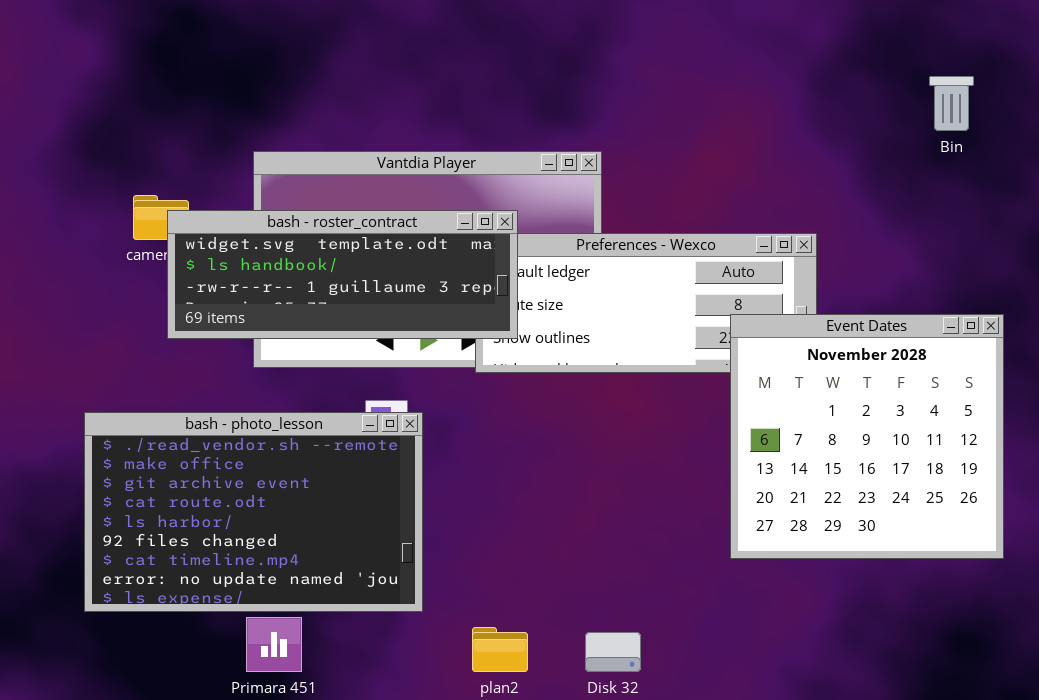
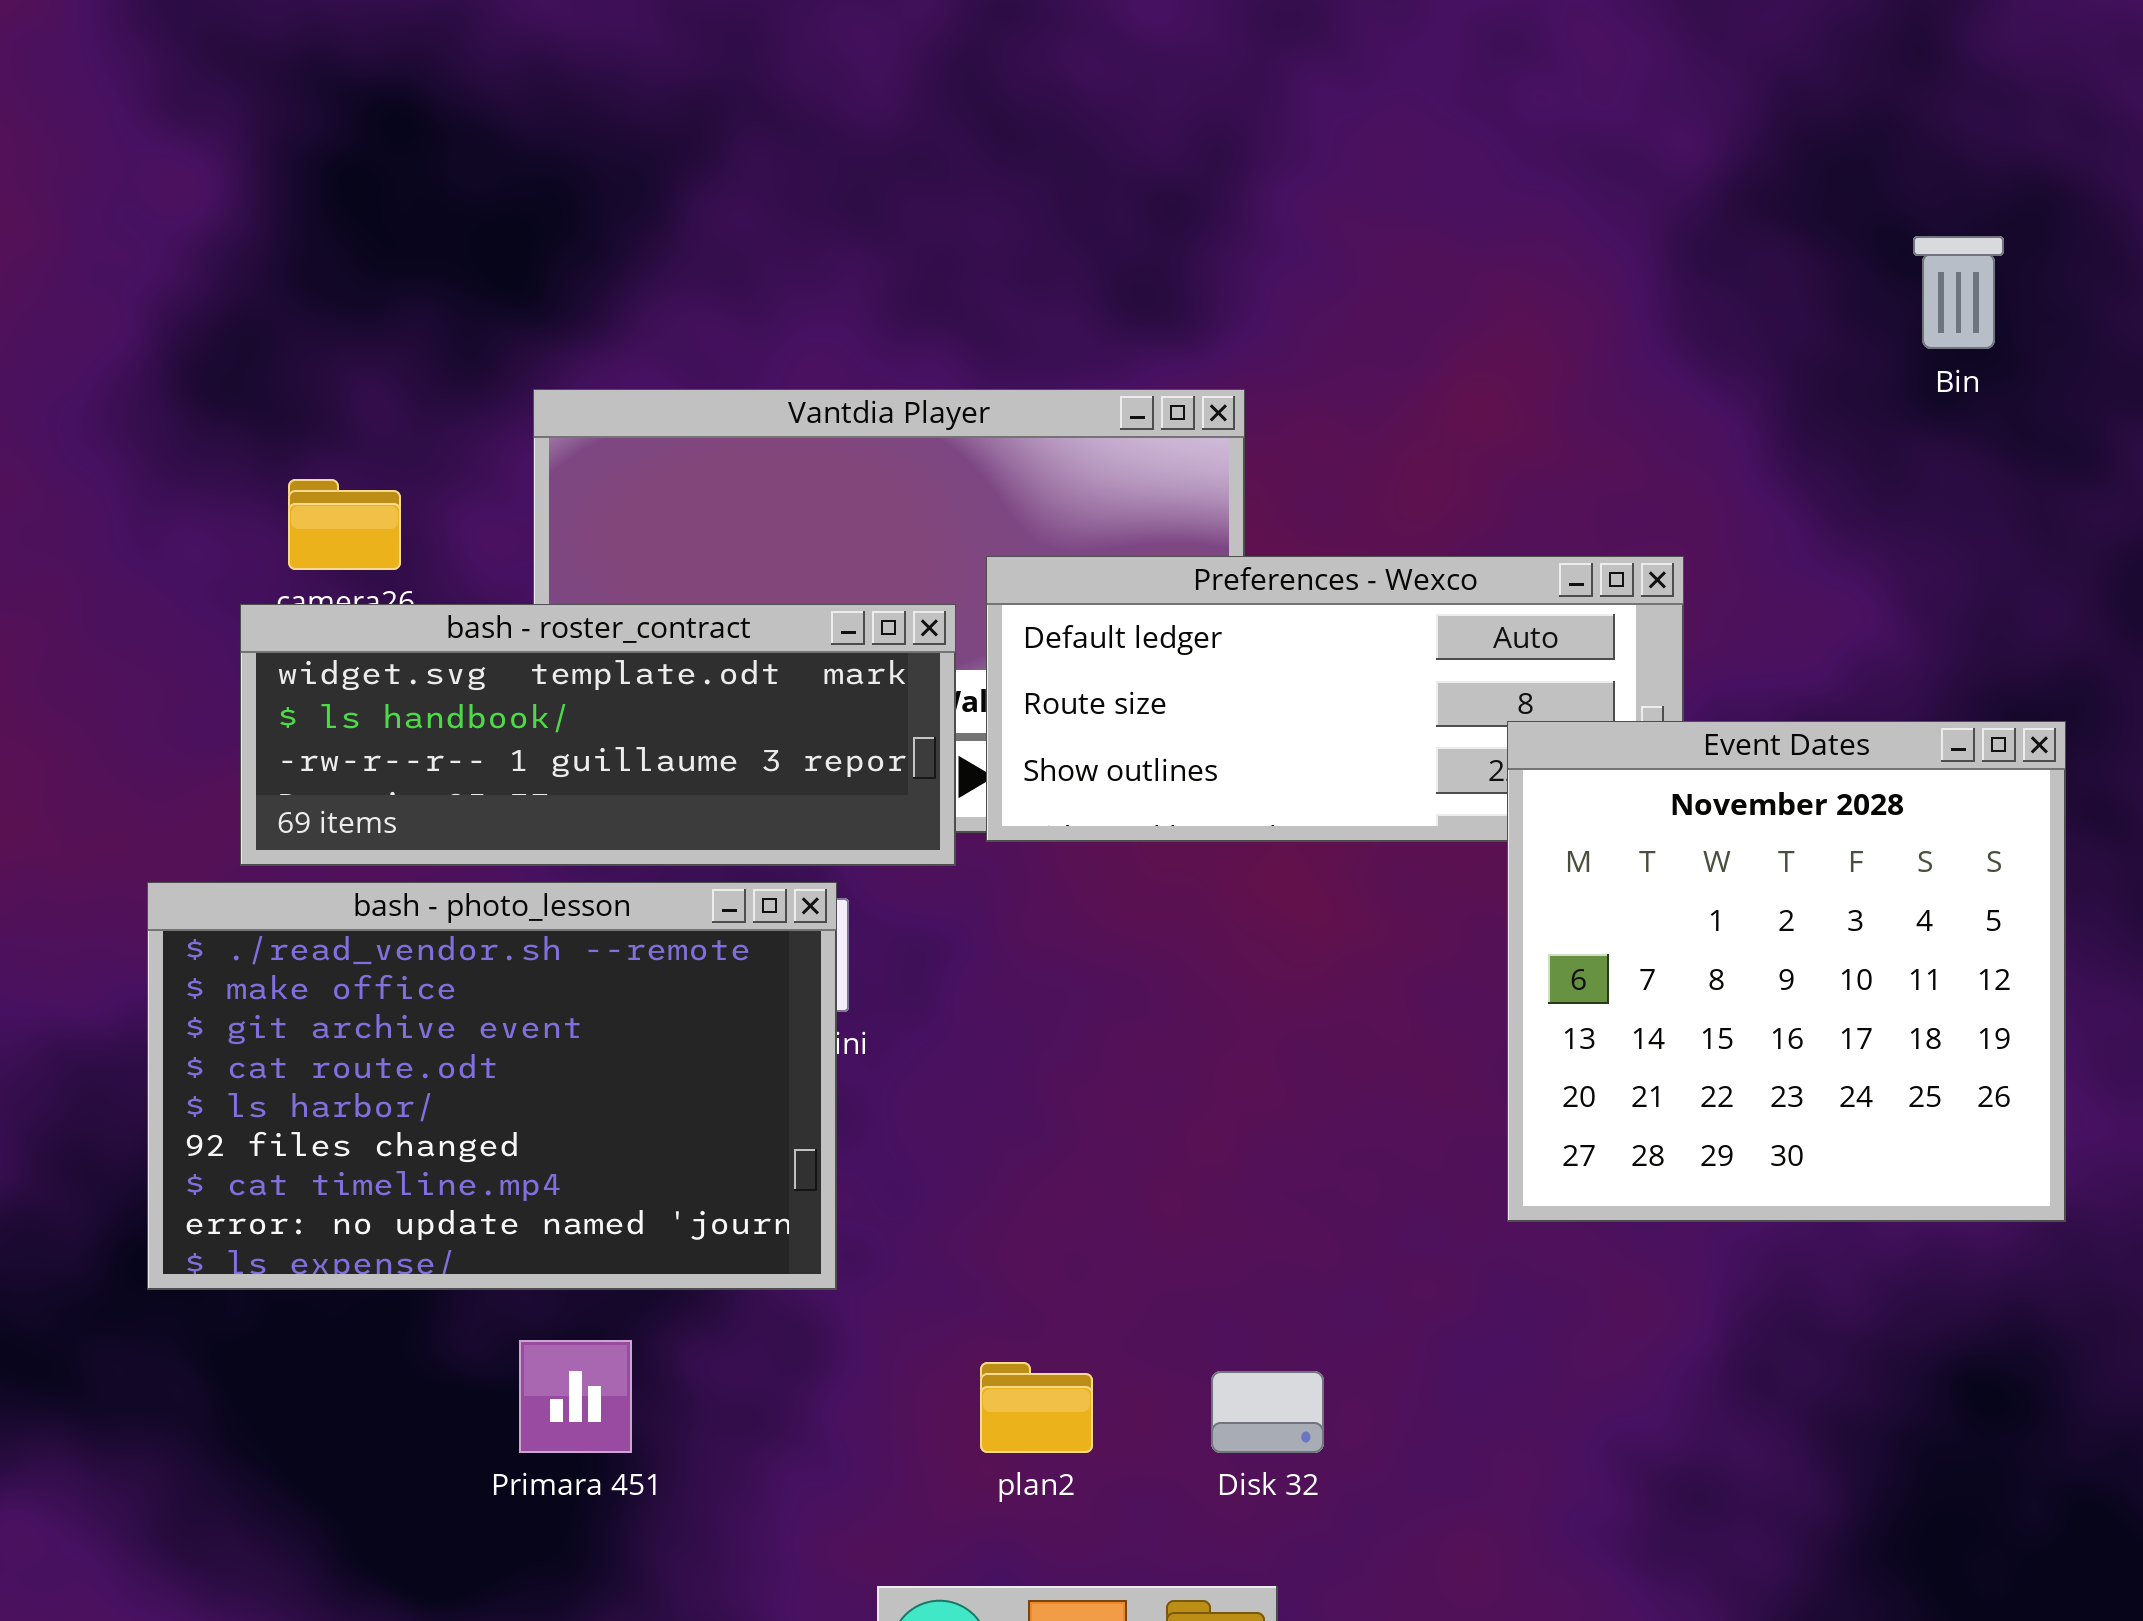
bash - roster_contract: [167,210,518,339] -> [240,604,956,866], moved
bash - photo_lesson: [84,412,423,612] -> [147,882,837,1290], moved

